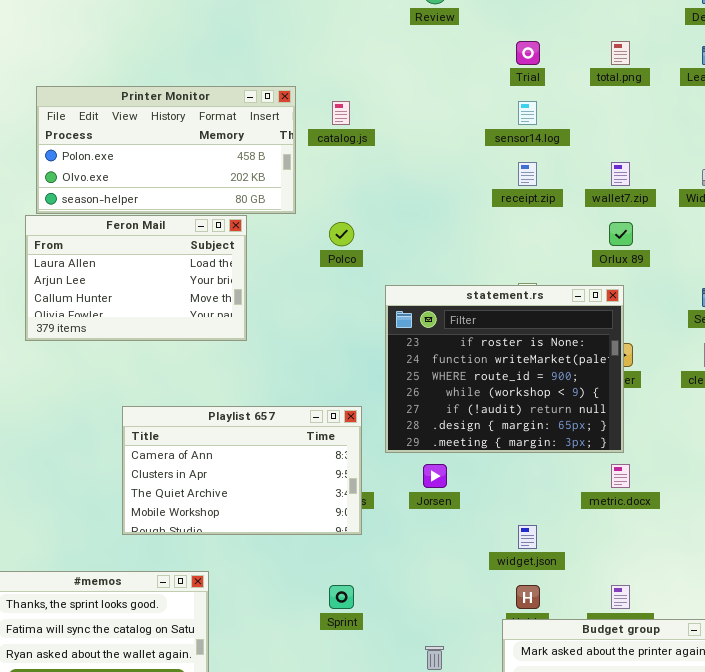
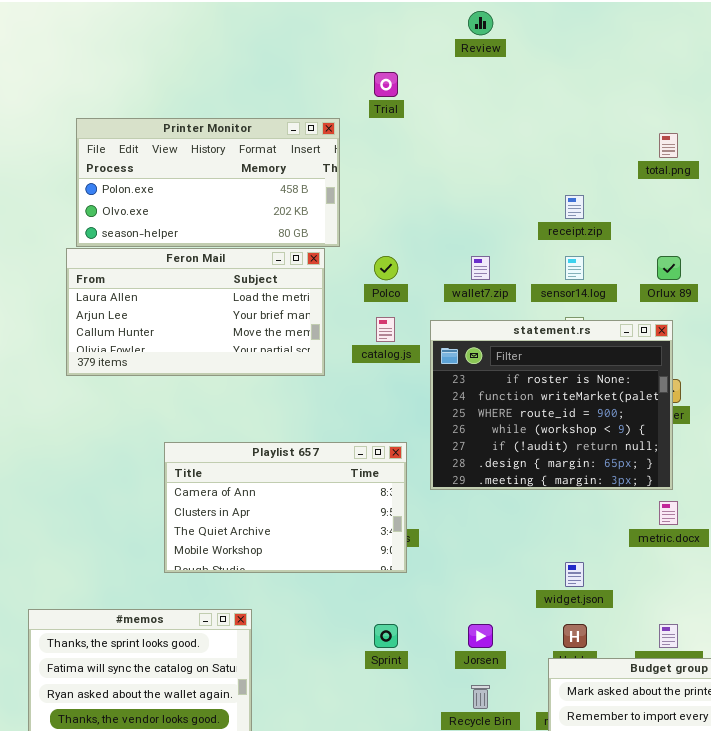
Trial: [516,41,540,65] -> [374,72,398,97], moved
total.png: [611,41,630,65] -> [659,133,678,158], moved
catalog.js: [332,101,350,125] -> [376,317,395,342], moved
sensor14.log: [518,101,537,125] -> [565,256,584,280], moved
wallet7.zip: [611,162,630,186] -> [471,256,490,280], moved
Feron Mail: [25,215,247,341] -> [66,248,325,376], resized
Jorsen: [423,464,447,488] -> [468,624,493,648], moved

